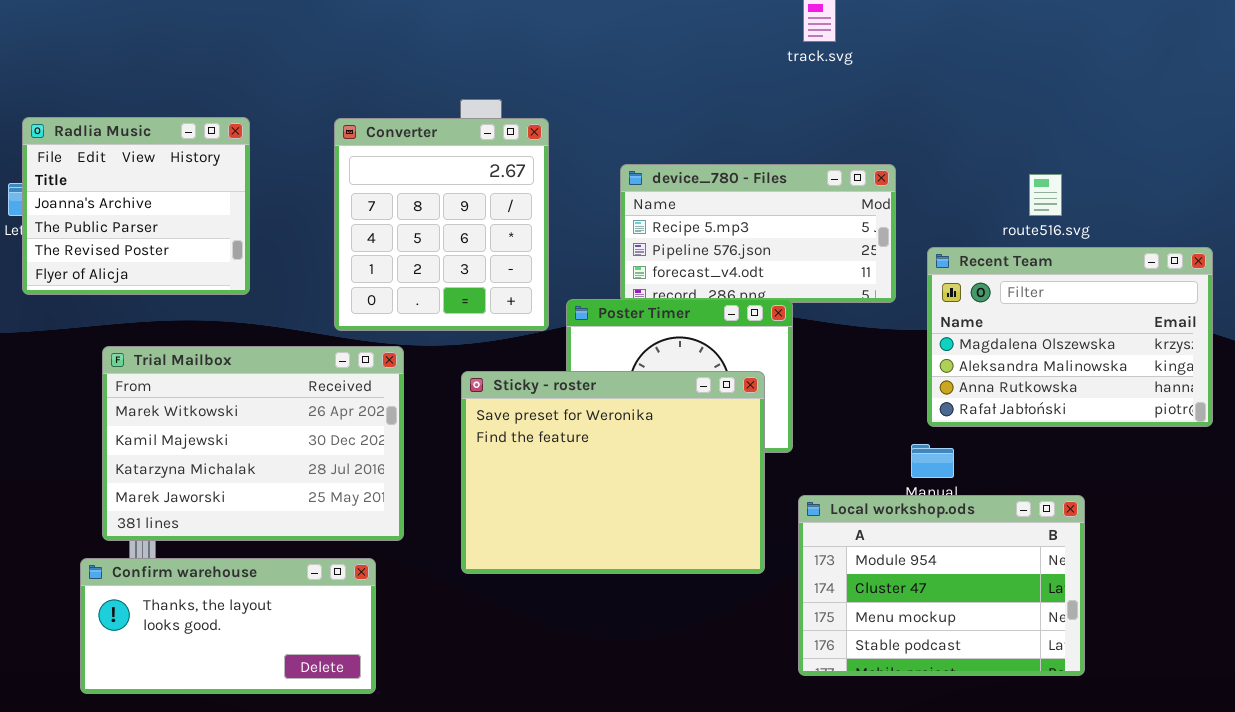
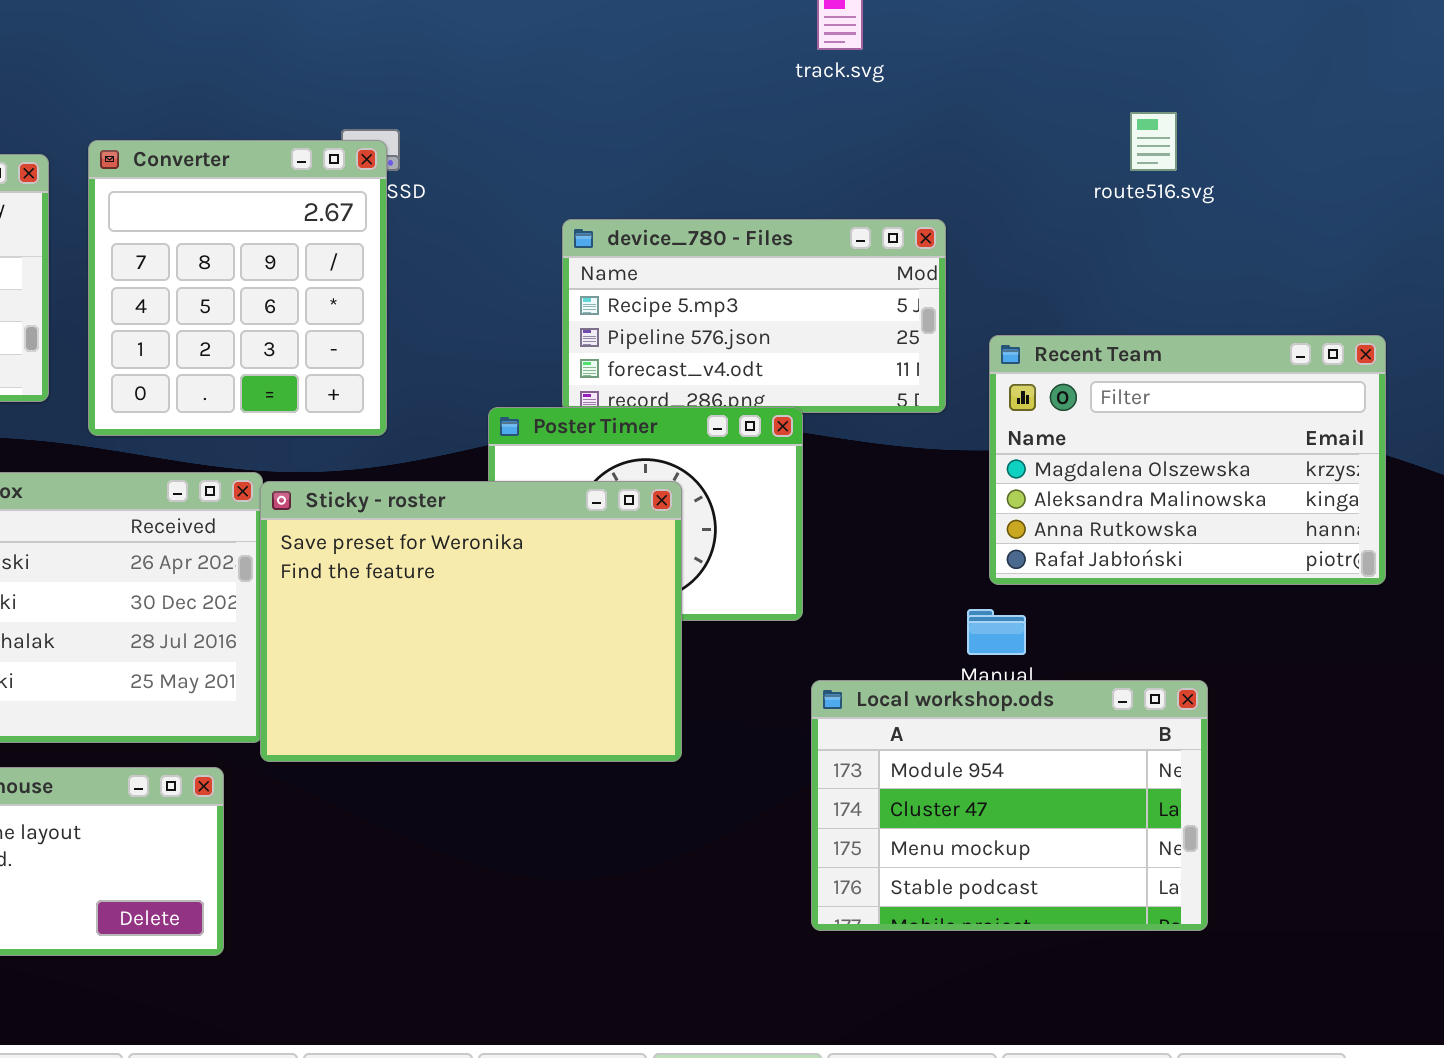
Converter: [334,118,549,331] -> [88,140,387,436], moved
route516.svg: [1029,174,1062,216] -> [1130,112,1177,171], moved
Sticky - roster: [461,371,765,574] -> [260,481,682,762], moved

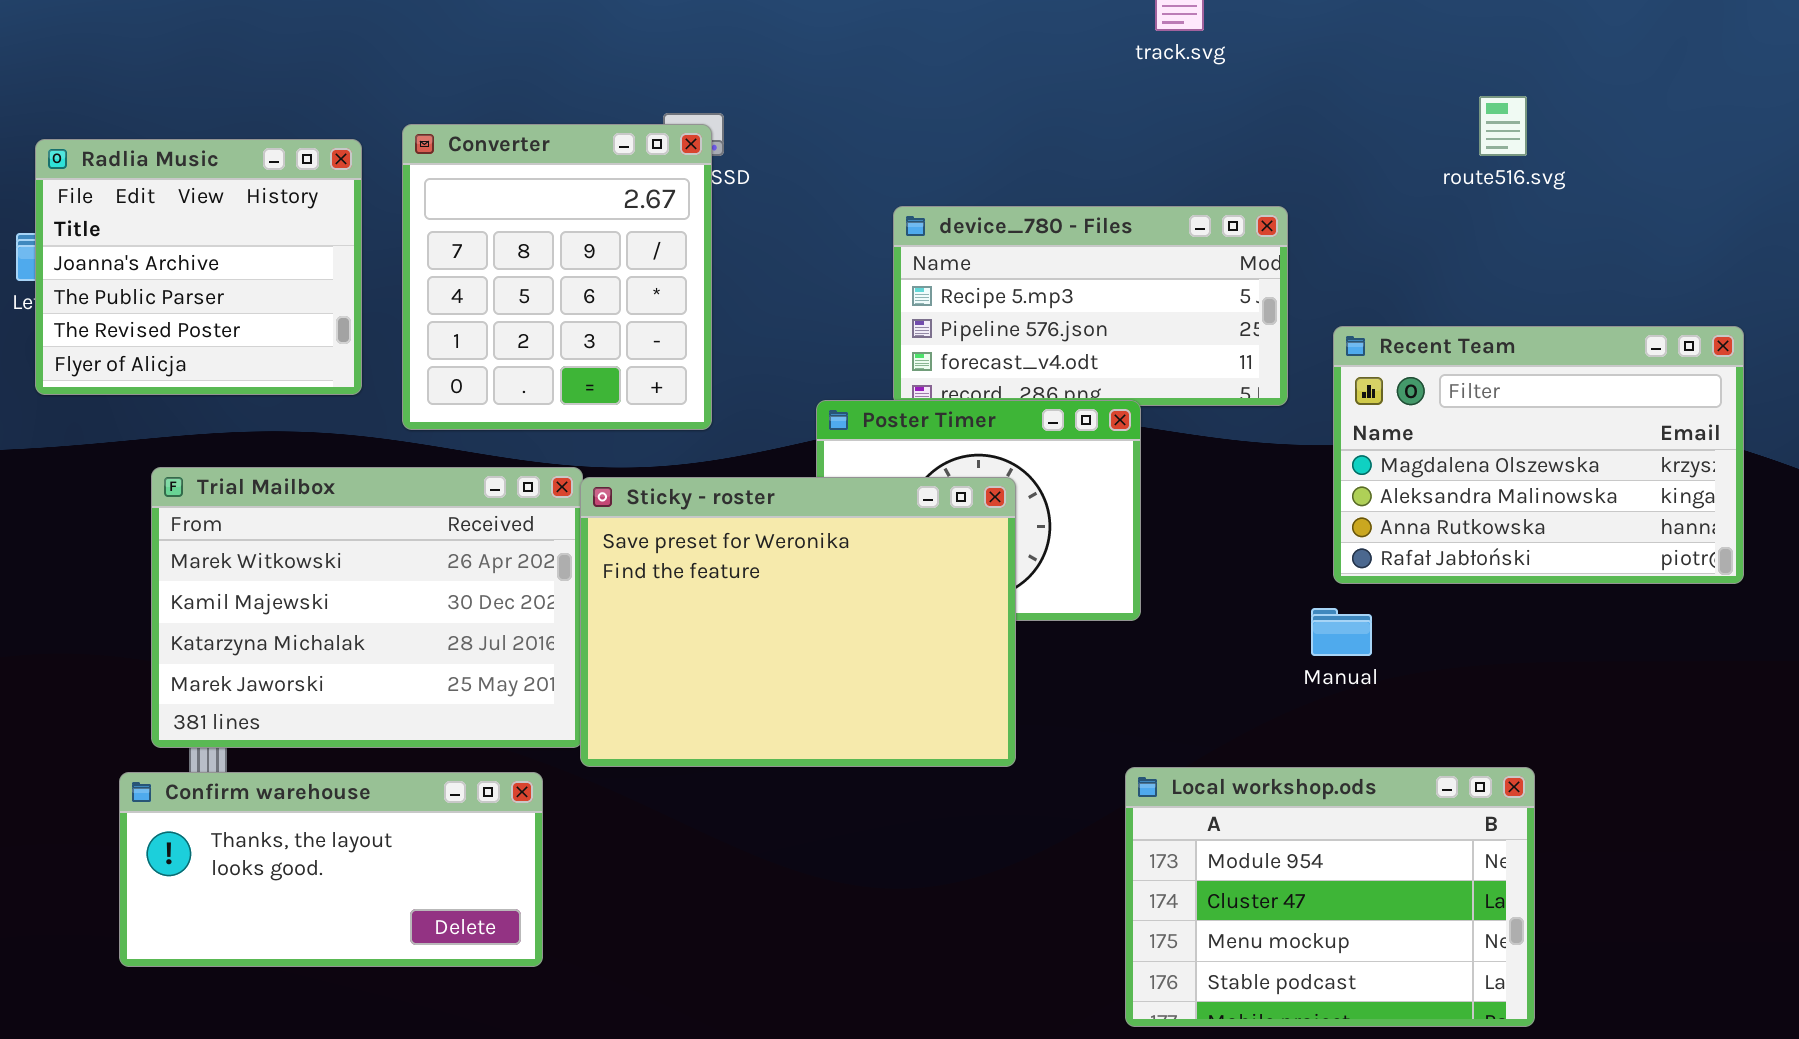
Local workshop.ods: [811,680,1208,931] -> [1125,767,1535,1027], moved

